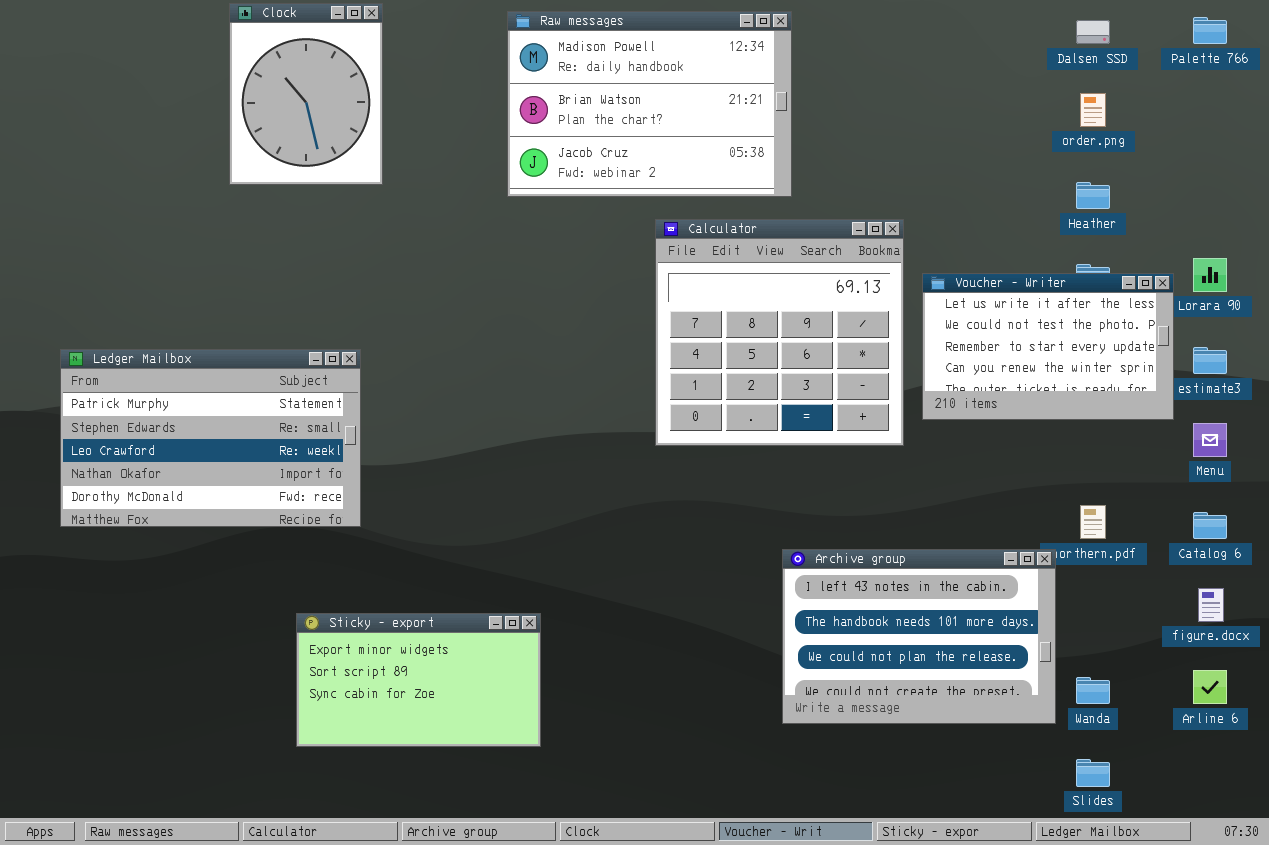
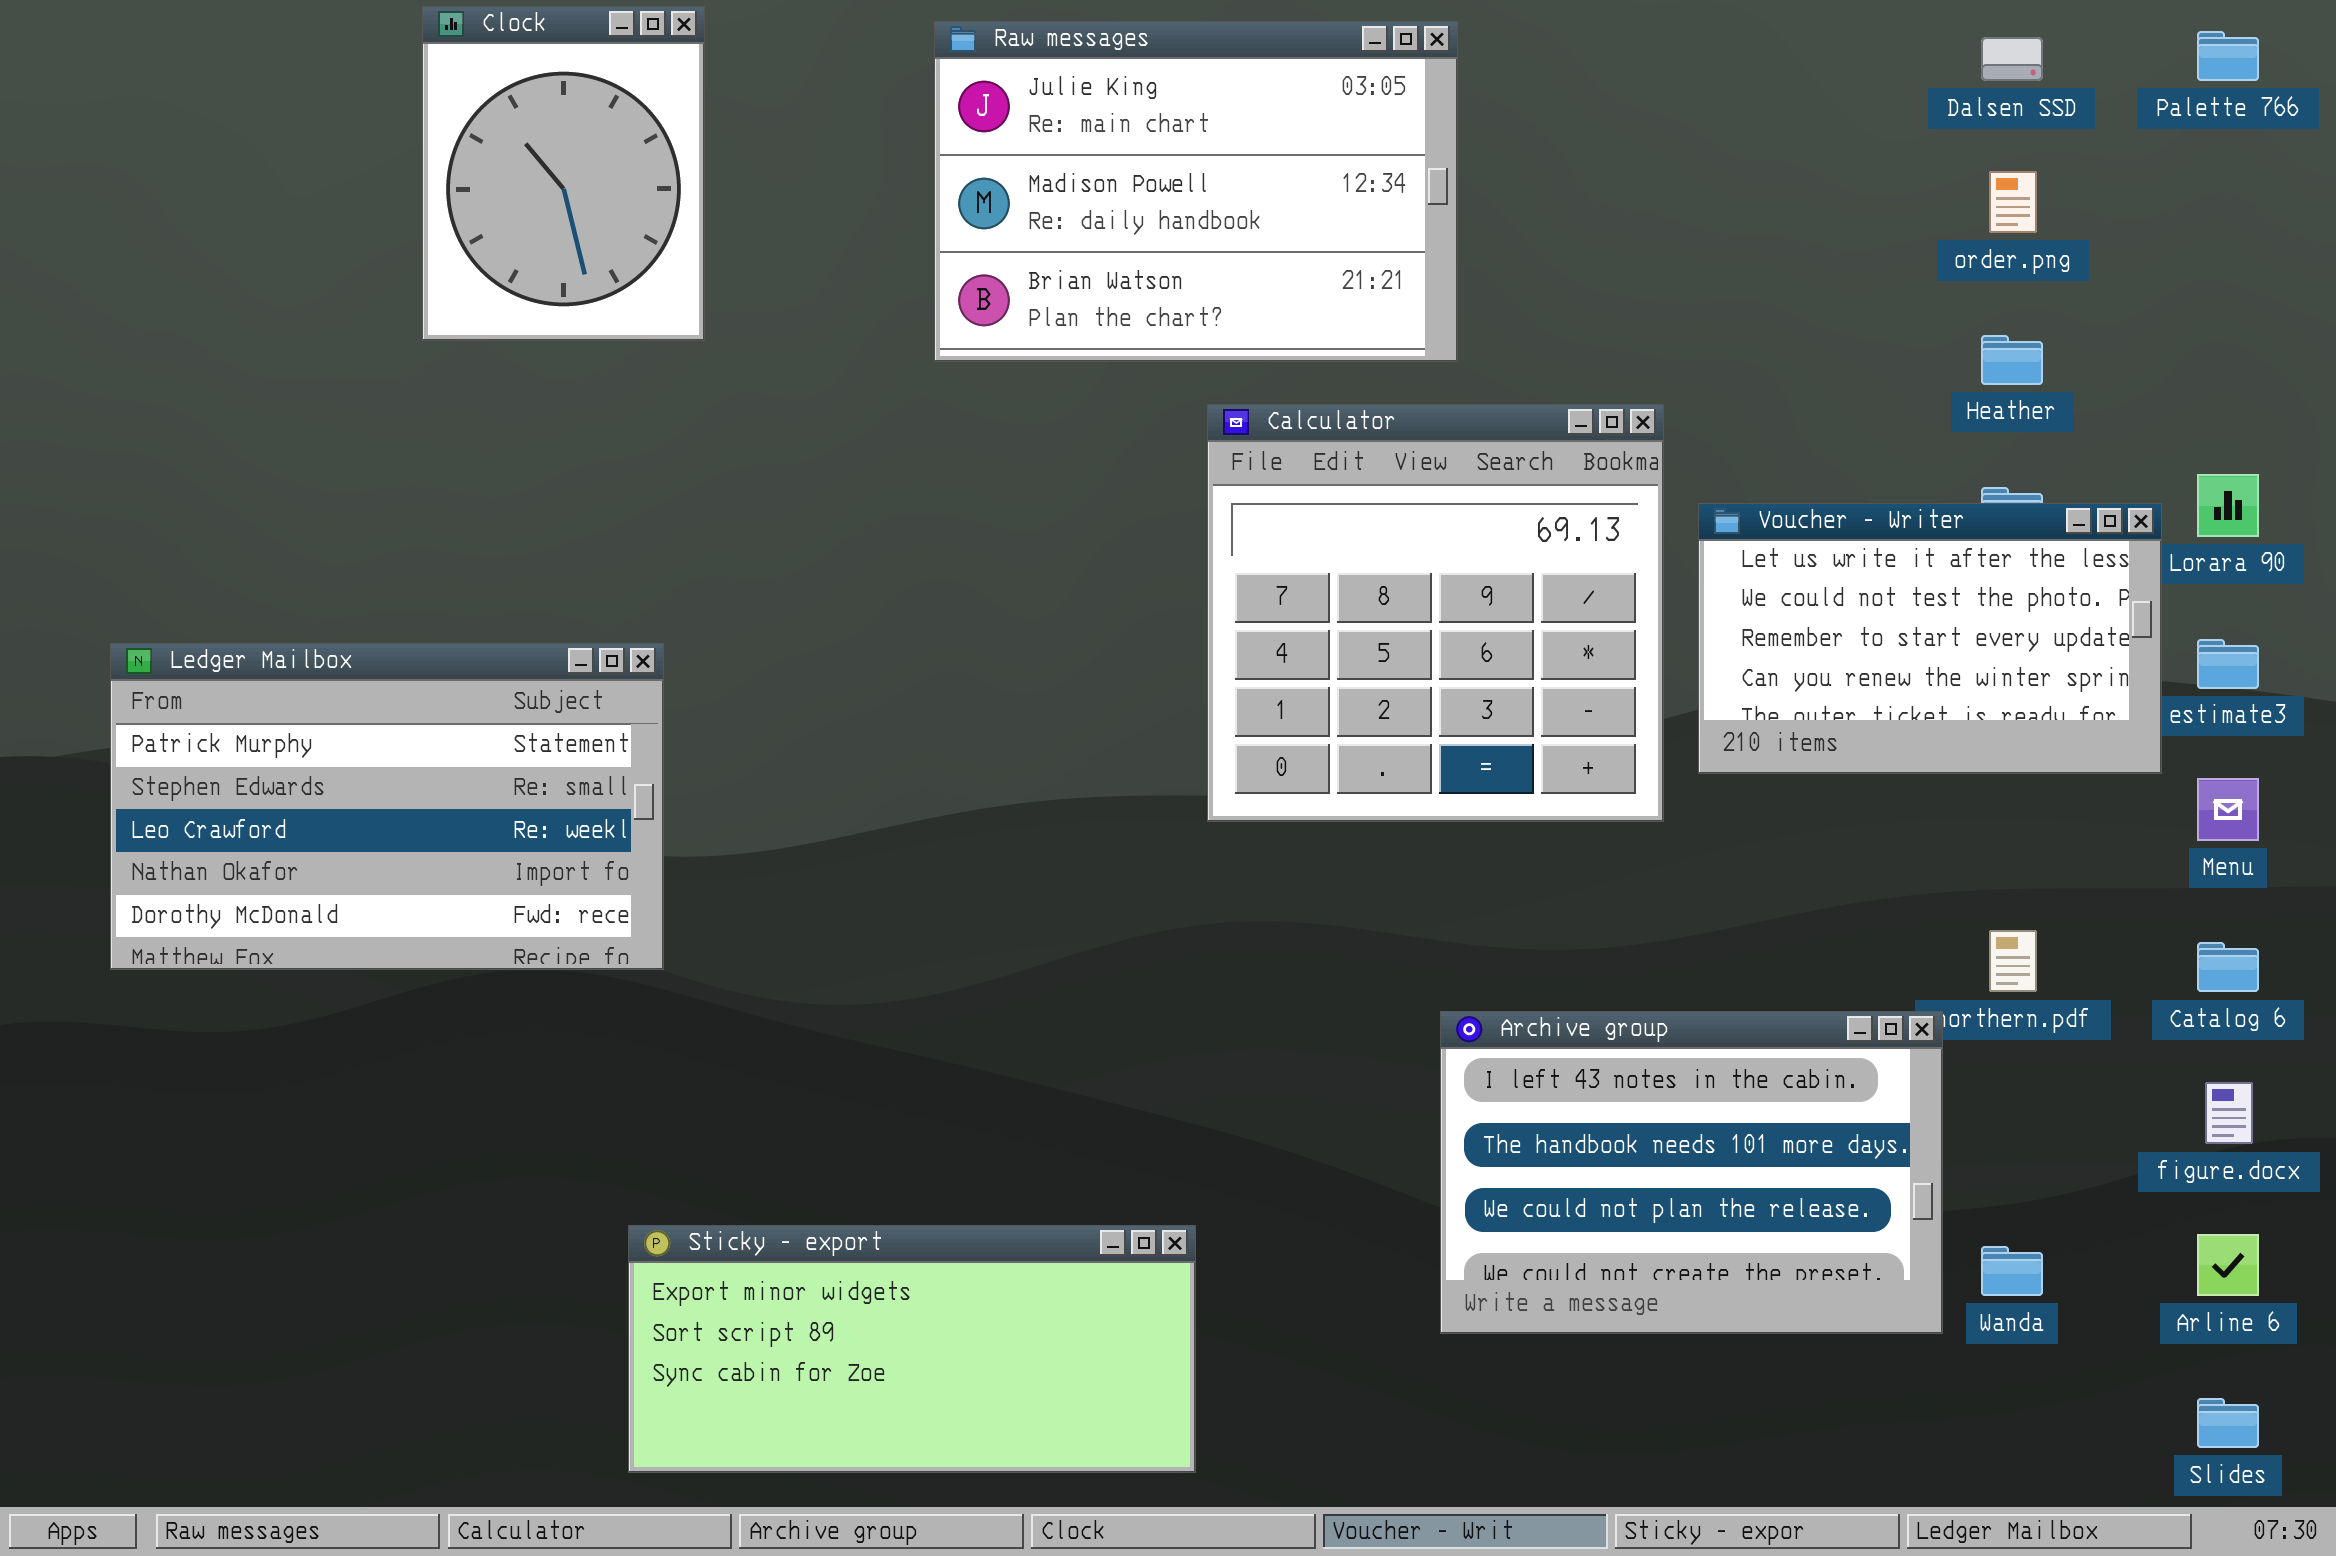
Raw messages: [507,11,792,197] -> [934,21,1458,362], scrolled up 1 row
Sticky - export: [296,613,541,747] -> [628,1225,1196,1473], moved, resized
Slides: [1076,759,1110,787] -> [2197,1398,2259,1448], moved

